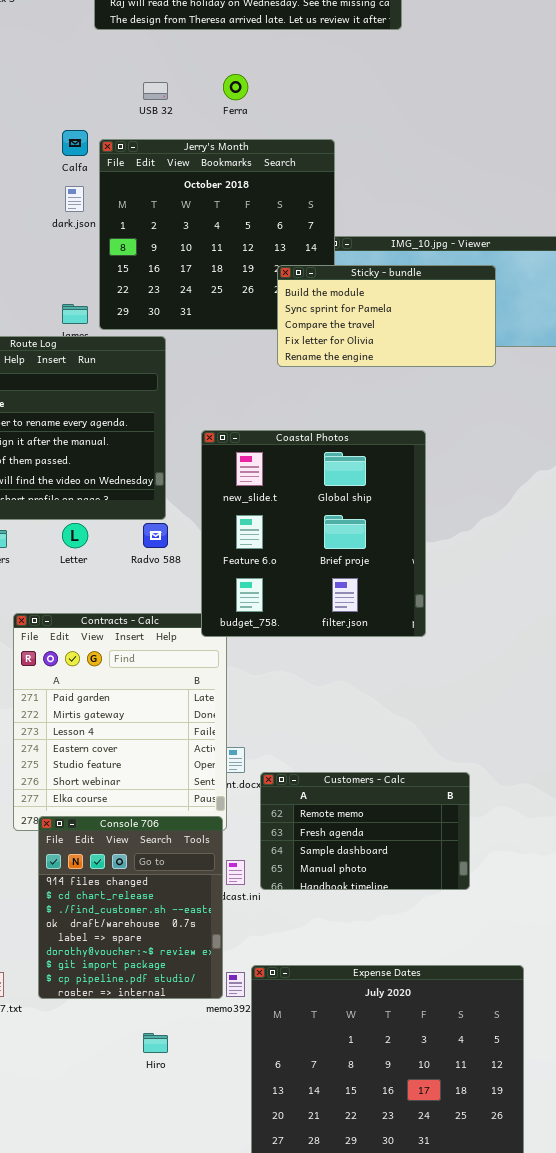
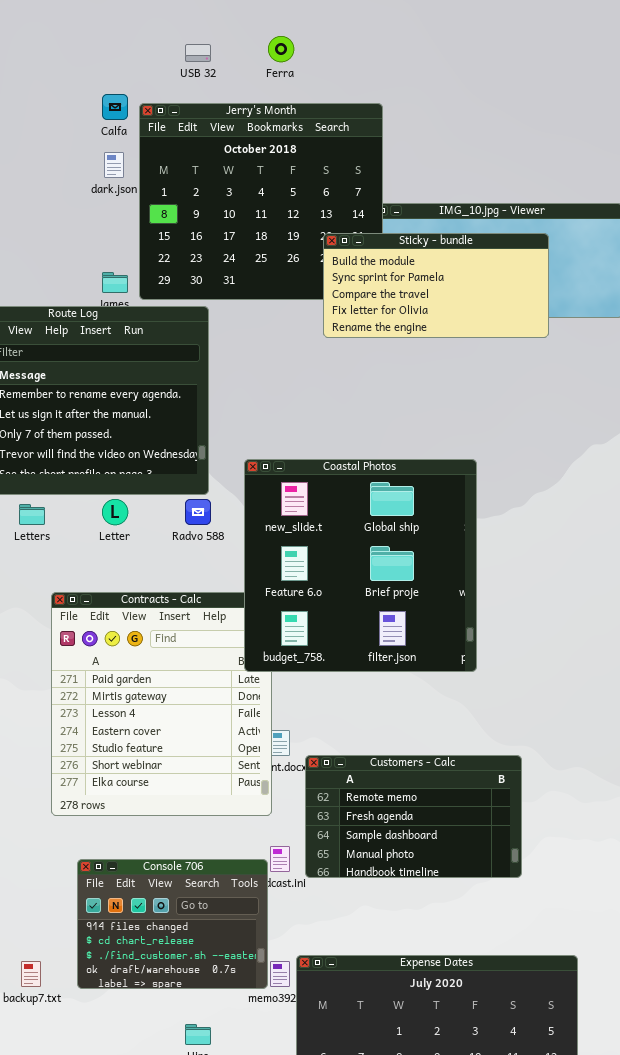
Coastal Photos: [201,430,426,637] -> [244,459,477,672], moved
Console 706: [38,816,223,999] -> [77,859,268,989], resized

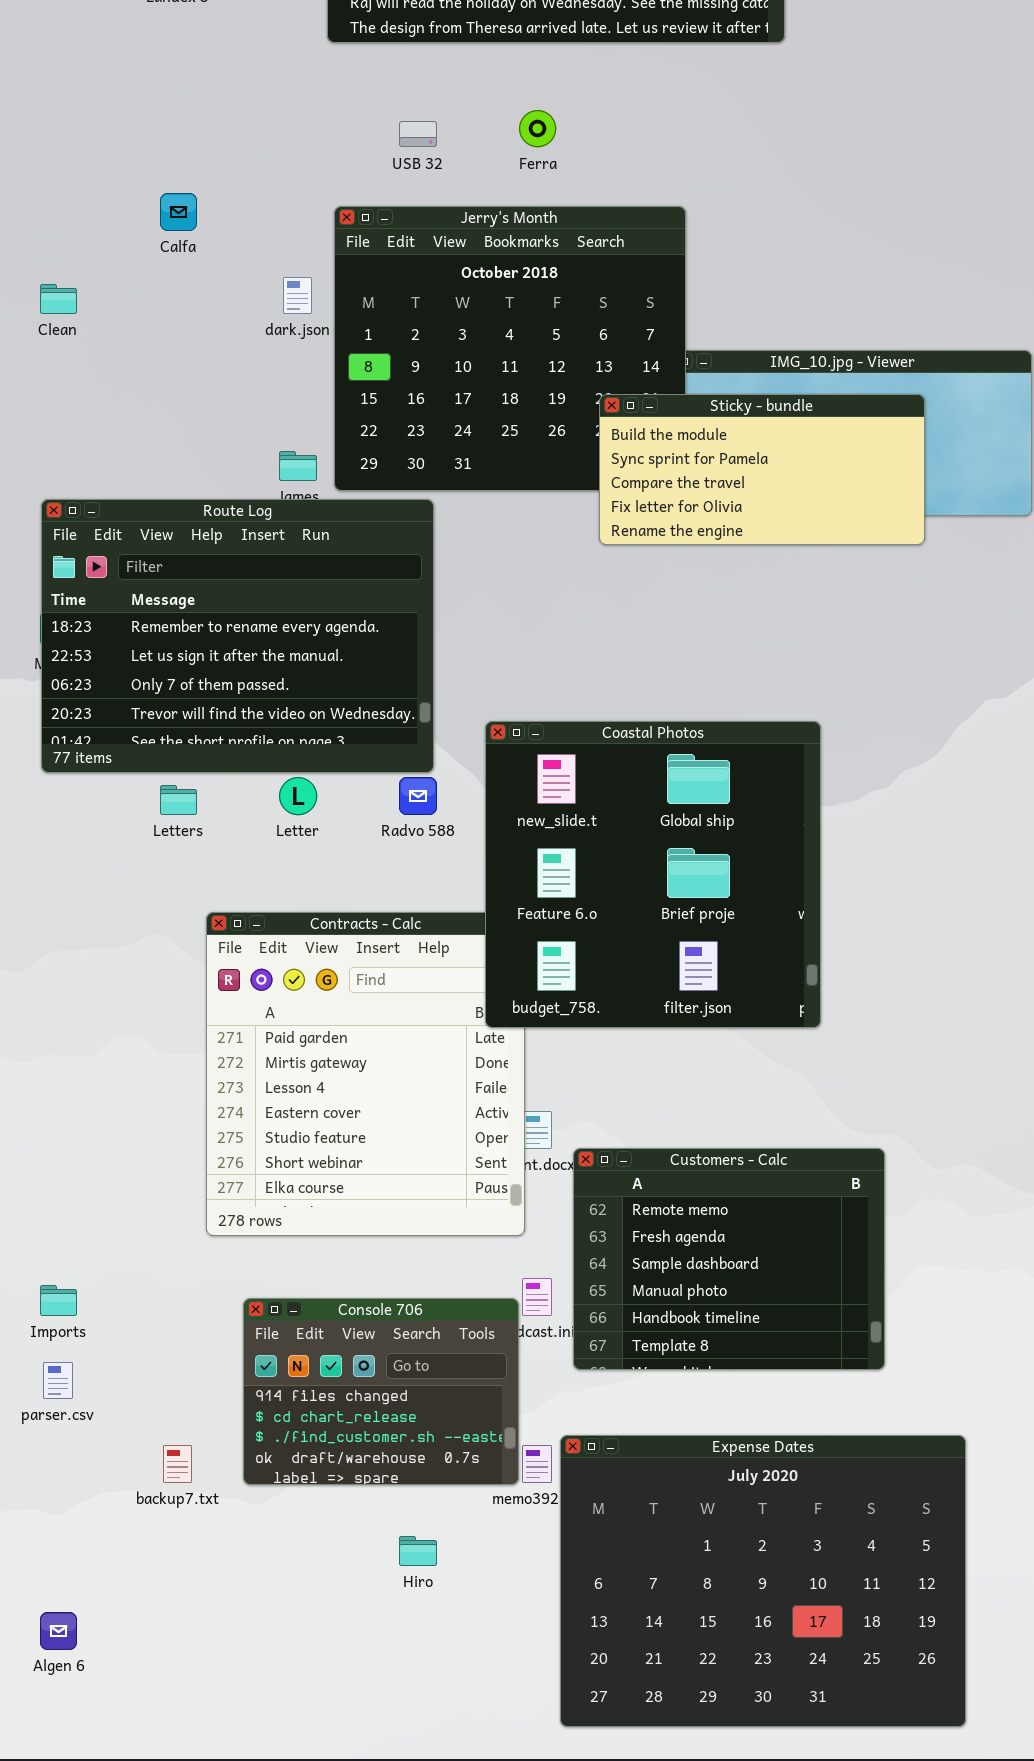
Calfa: [102,94,128,120] -> [160,193,197,231], moved
Customers - Calc: [305,755,522,878] -> [573,1148,885,1370], resized

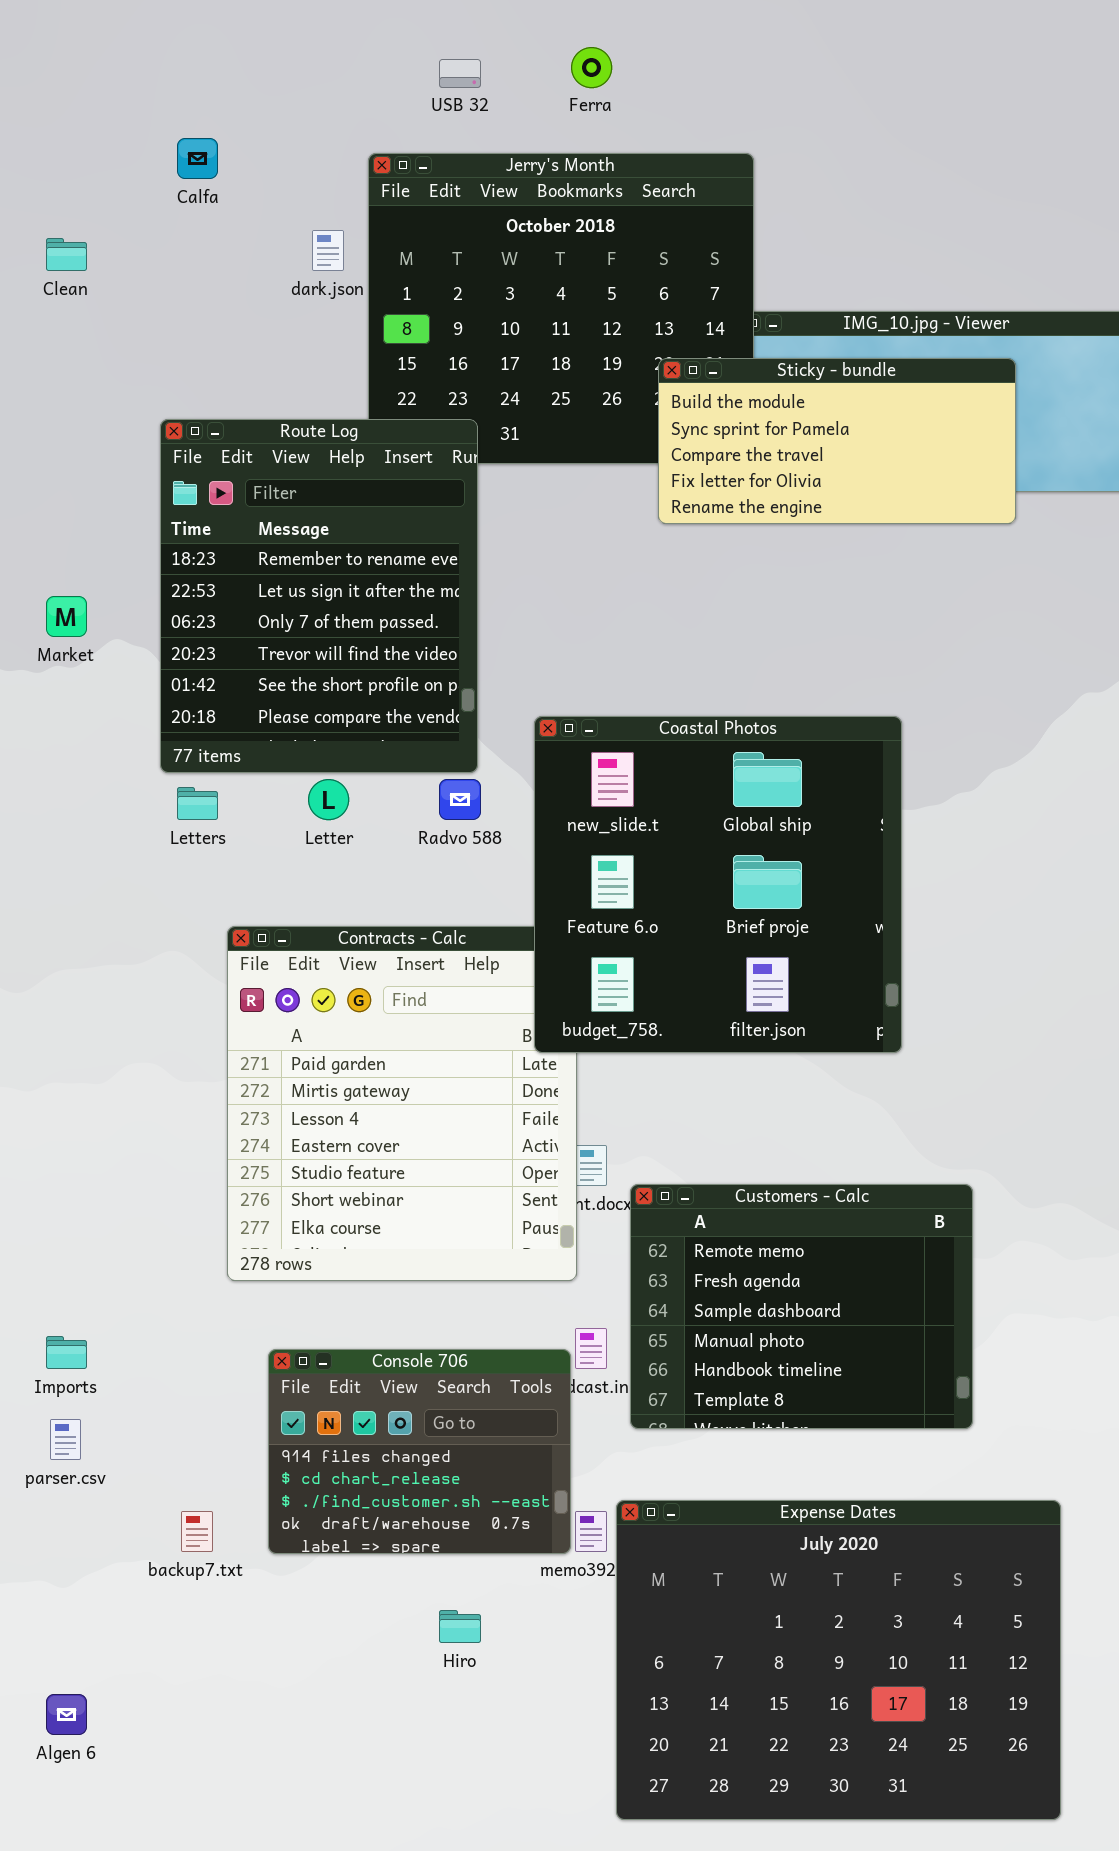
Route Log: [41,499,434,773] -> [160,419,478,773], resized

